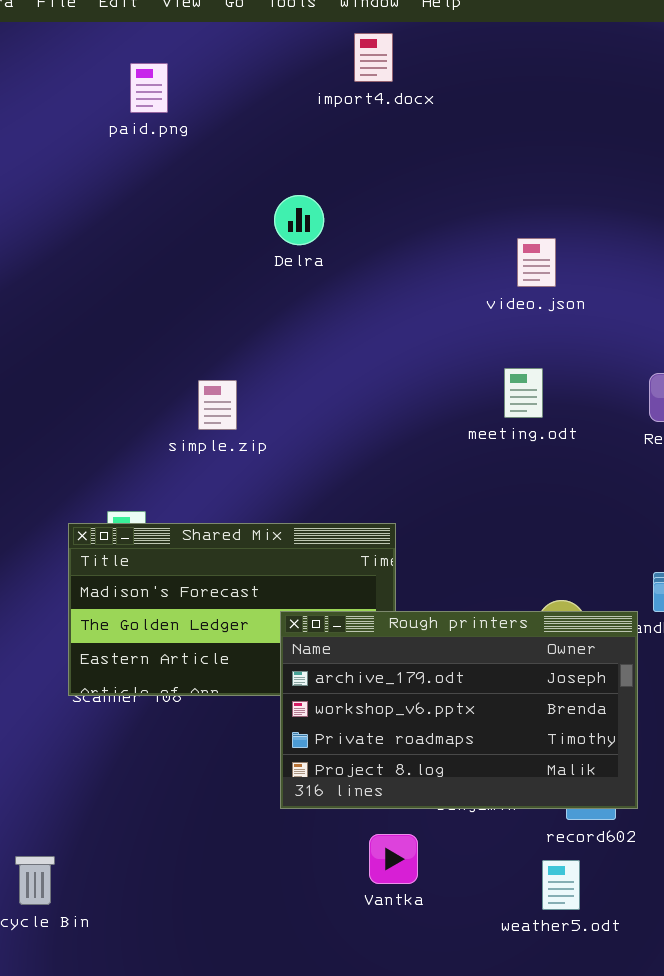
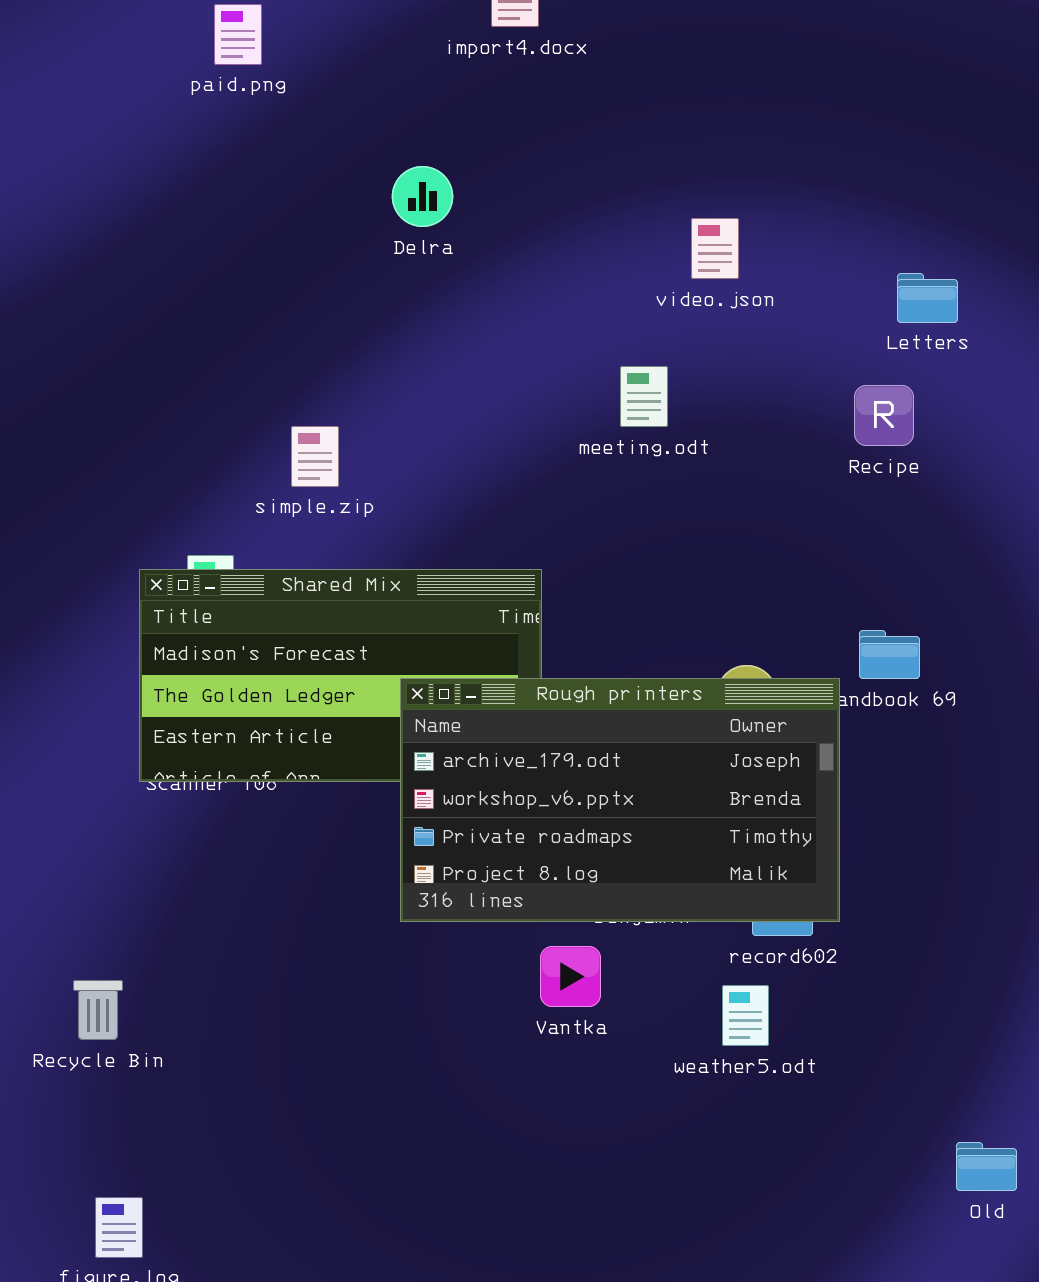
meeting.odt: [504,368,543,418] -> [620,366,668,427], moved
simple.zip: [198,380,237,430] -> [291,426,339,487], moved
Vantka: [369,834,418,884] -> [540,946,601,1007], moved

